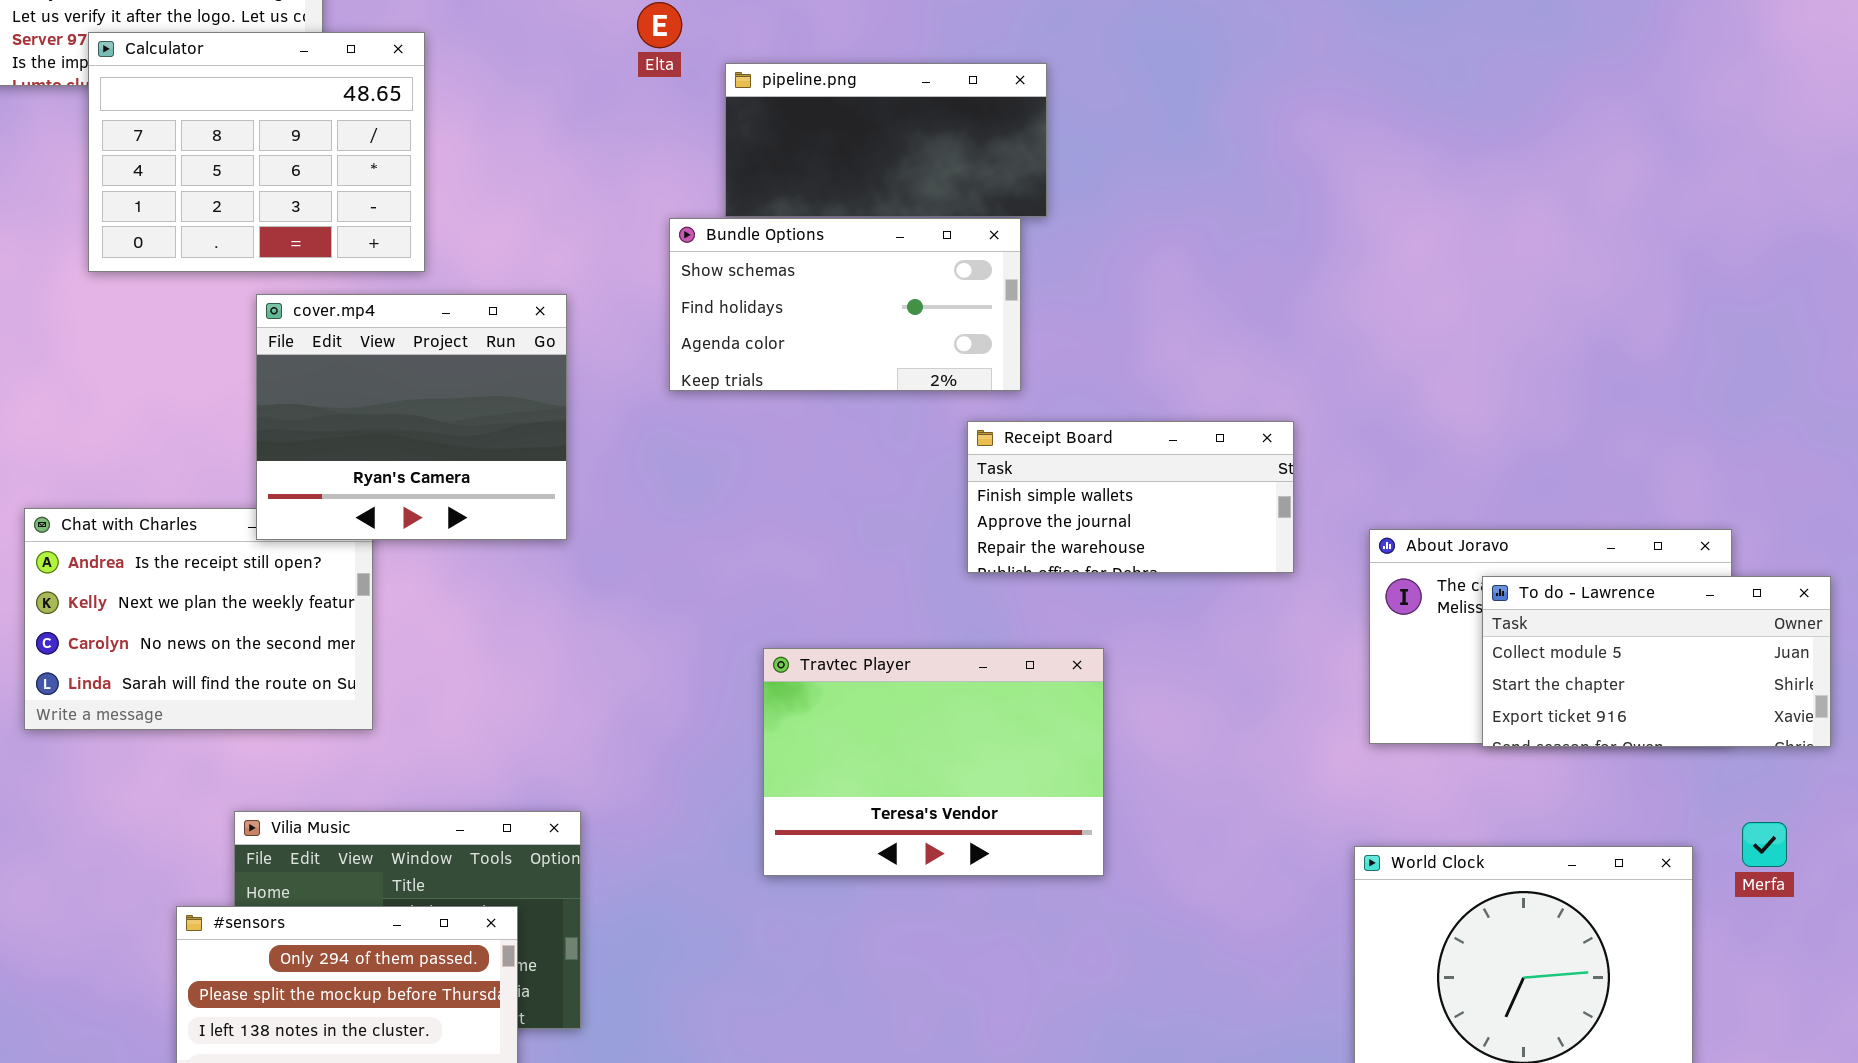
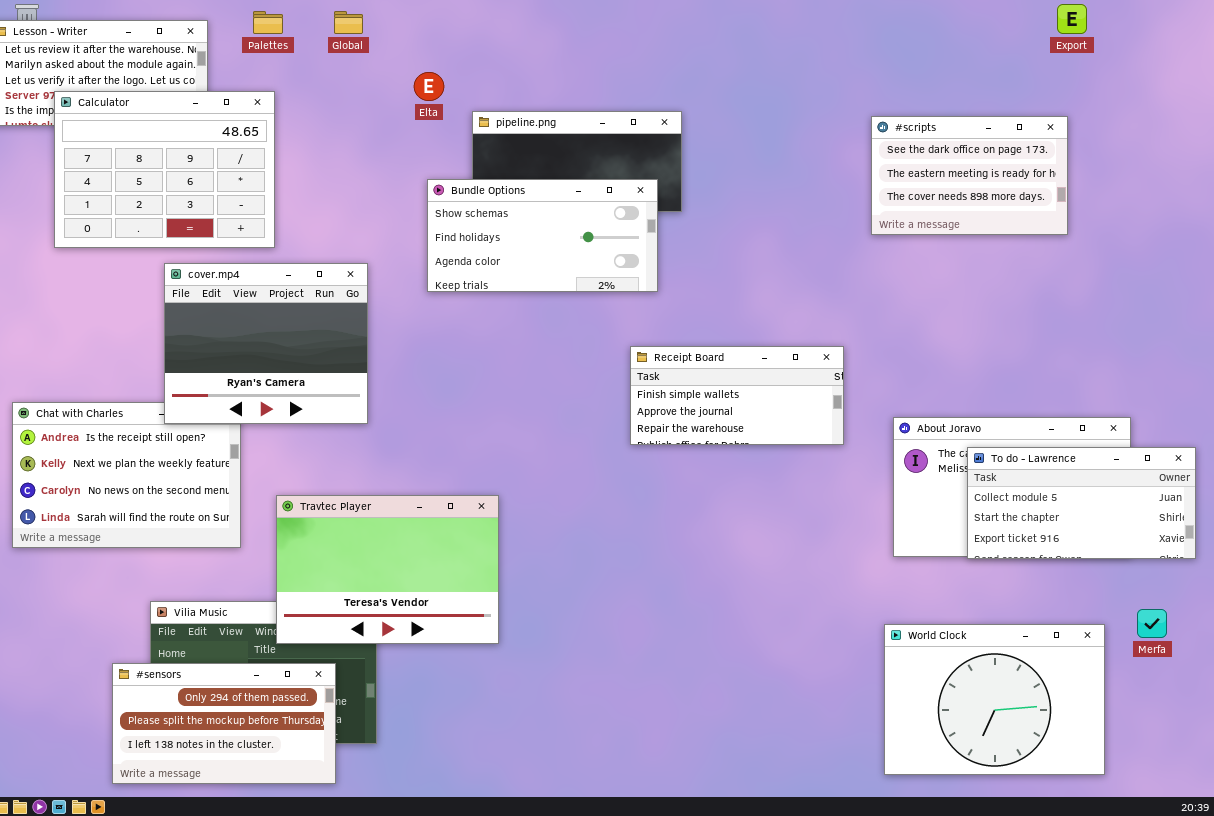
#scripts: none -> [871,116,1068,235], opened
Bundle Options: [669,218,1021,391] -> [427,179,658,292], moved
Travtec Player: [763,648,1104,876] -> [276,495,499,644], moved

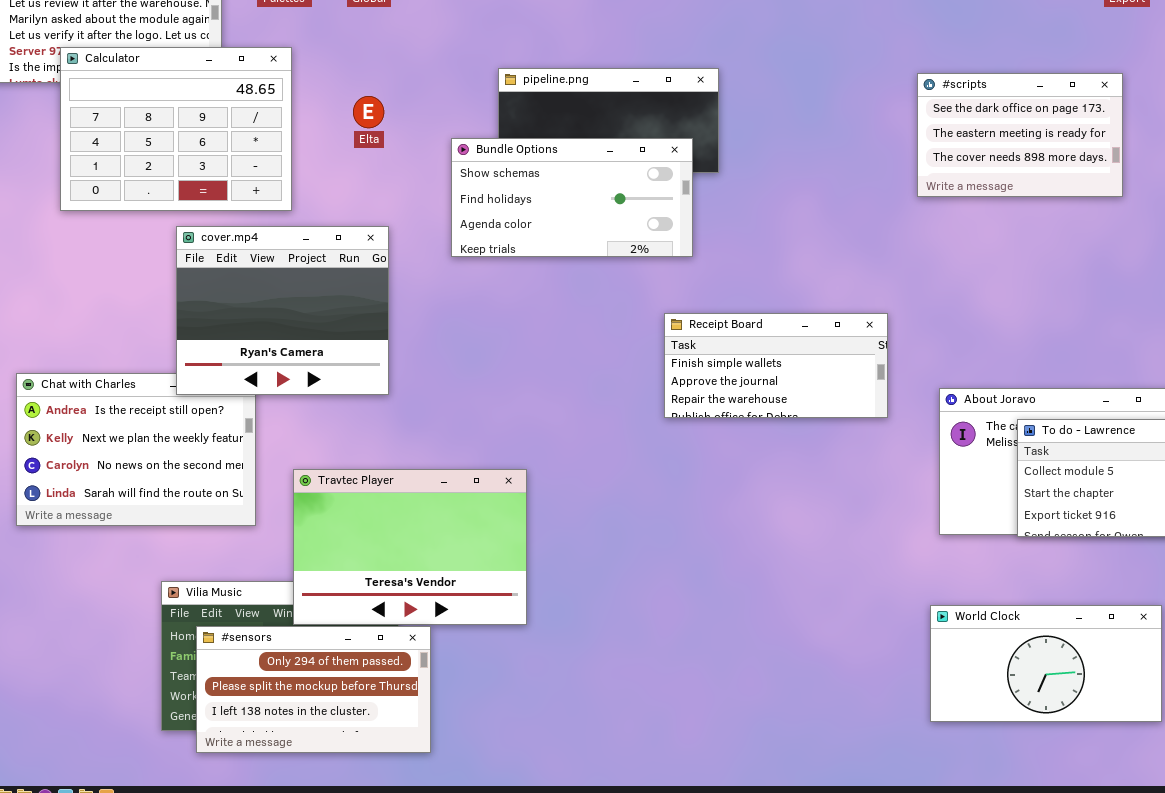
Elta: [414,72,444,101] -> [353,96,384,128], moved
World Clock: [884,624,1105,775] -> [930,605,1162,722], resized
#sensors: [112,663,336,784] -> [196,626,431,753], moved

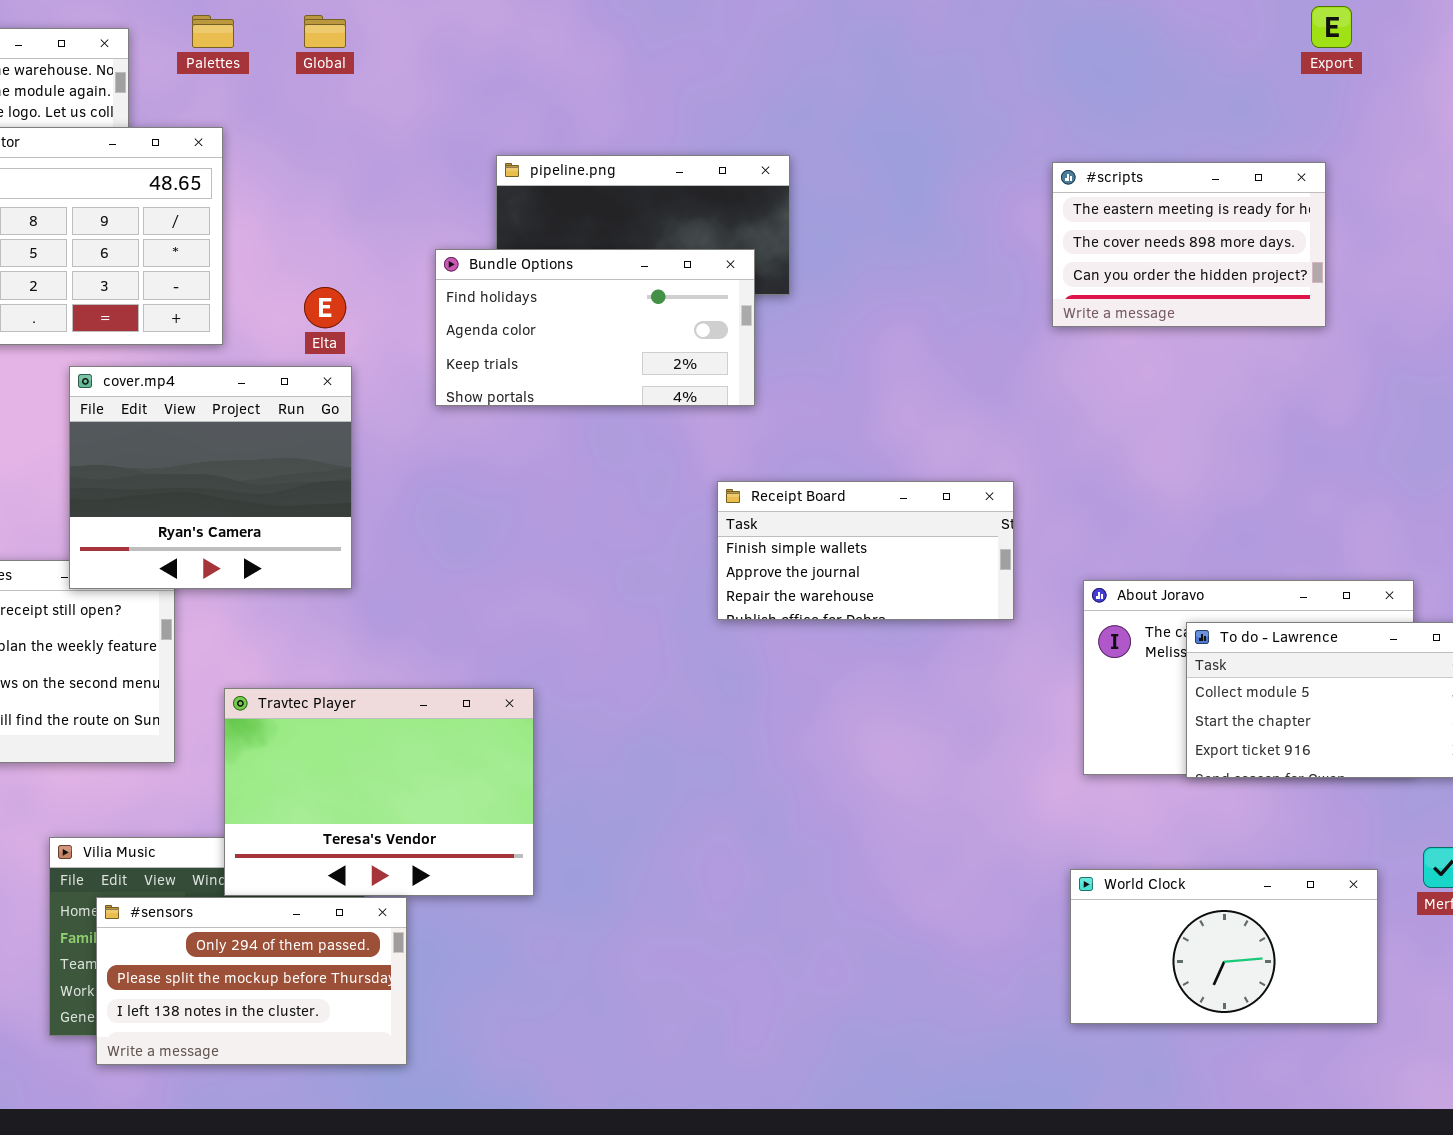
#scripts: [917,73,1123,197] -> [1052,162,1326,327], scrolled down 1 row
Elta: [353,96,384,128] -> [304,287,346,328], moved
Bundle Options: [451,138,693,257] -> [435,249,755,406], scrolled down 1 row

